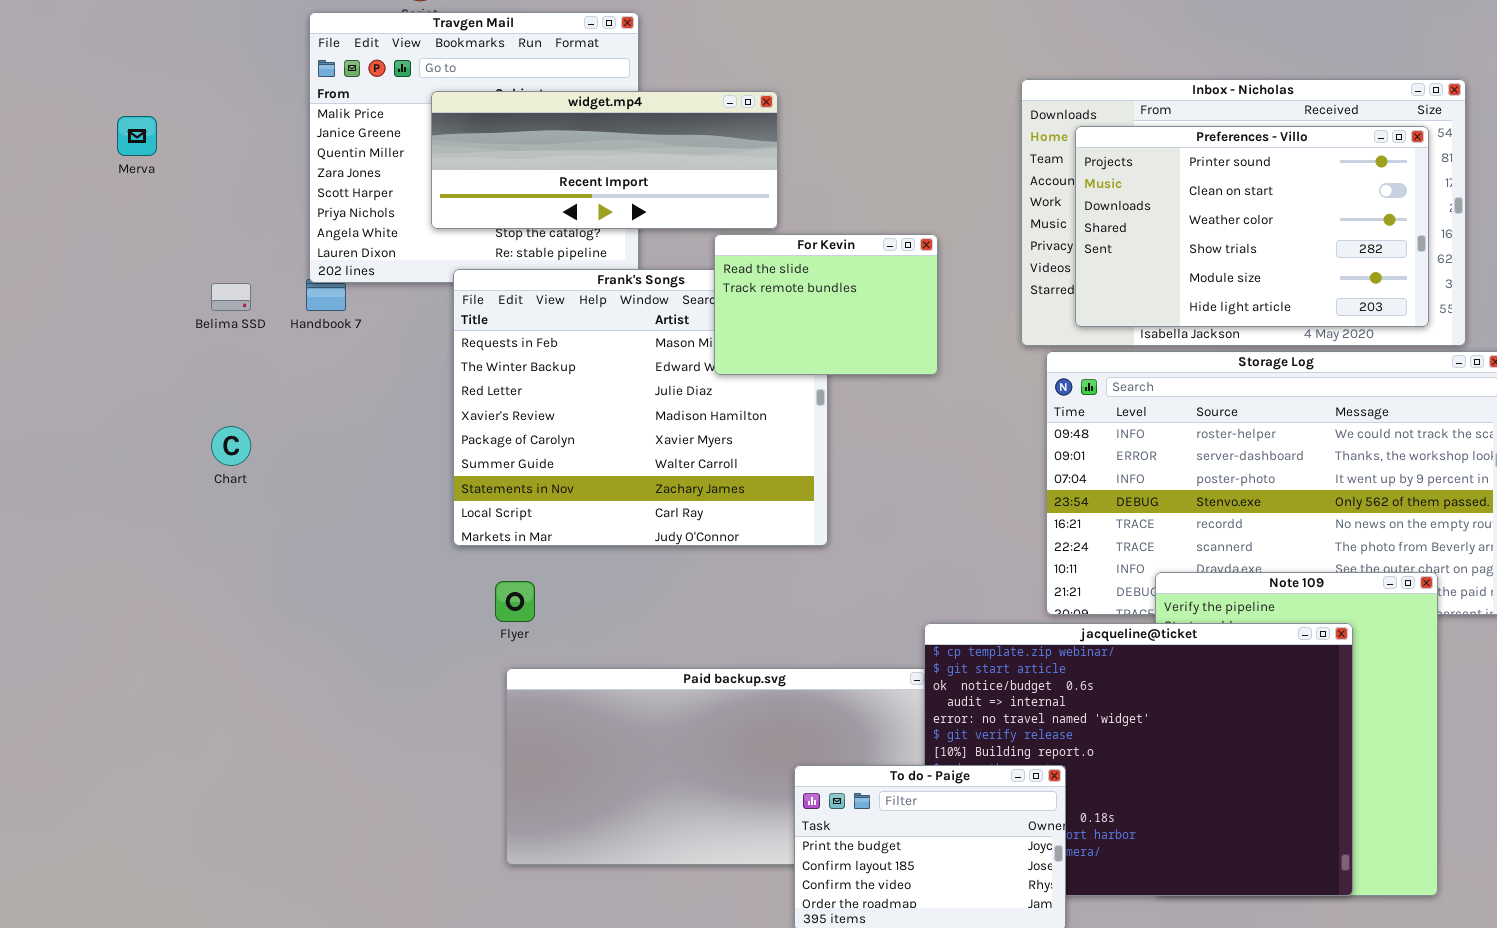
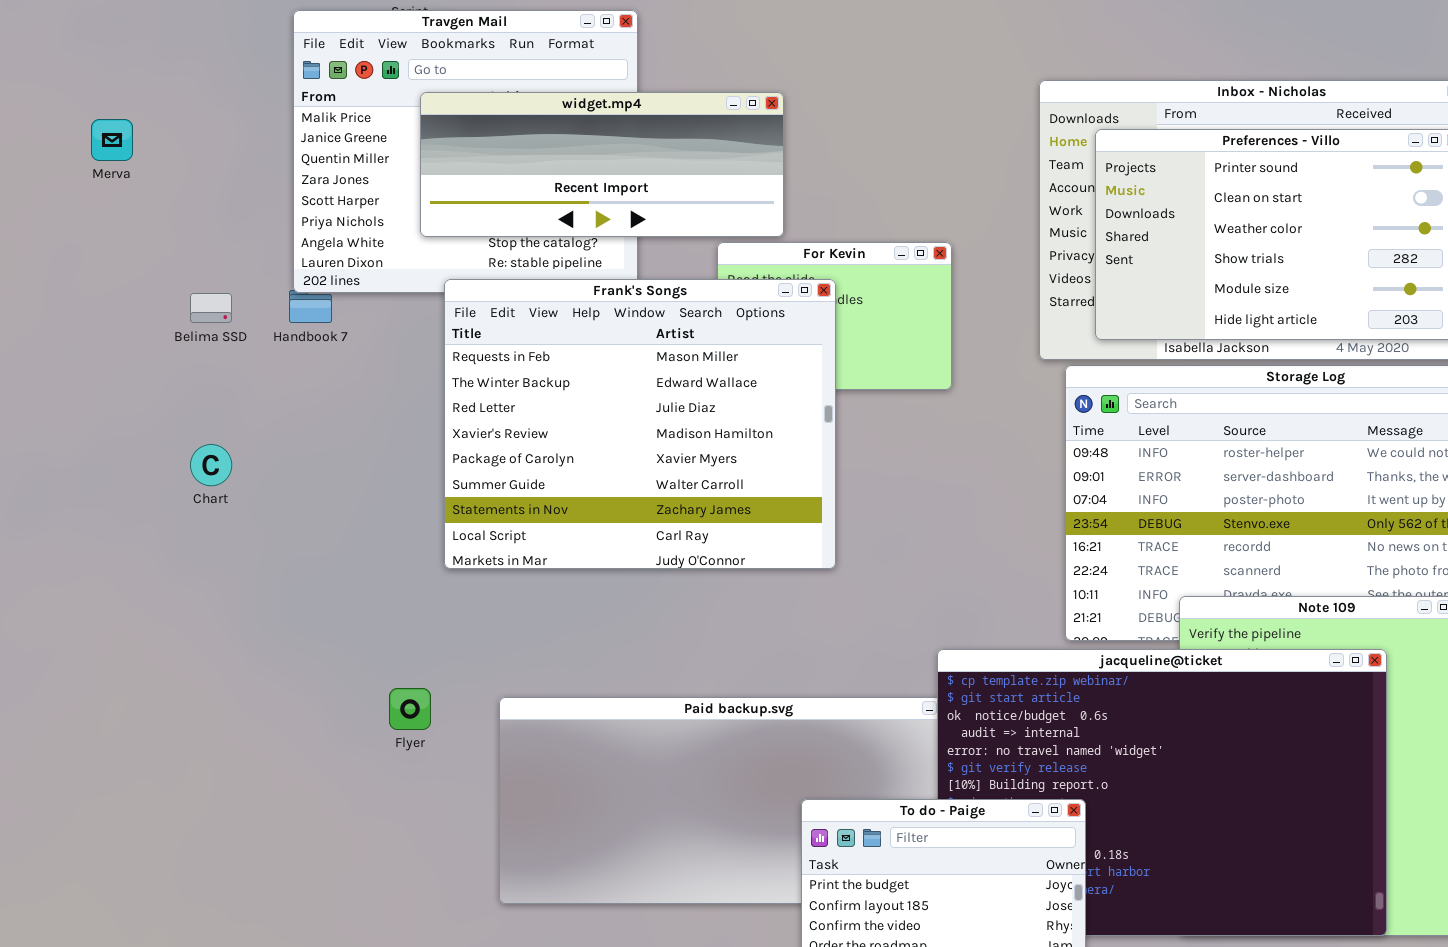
Frank's Songs: [453,269,828,546] -> [444,279,836,569], raised
Flyer: [495,581,535,622] -> [389,688,431,730], moved

